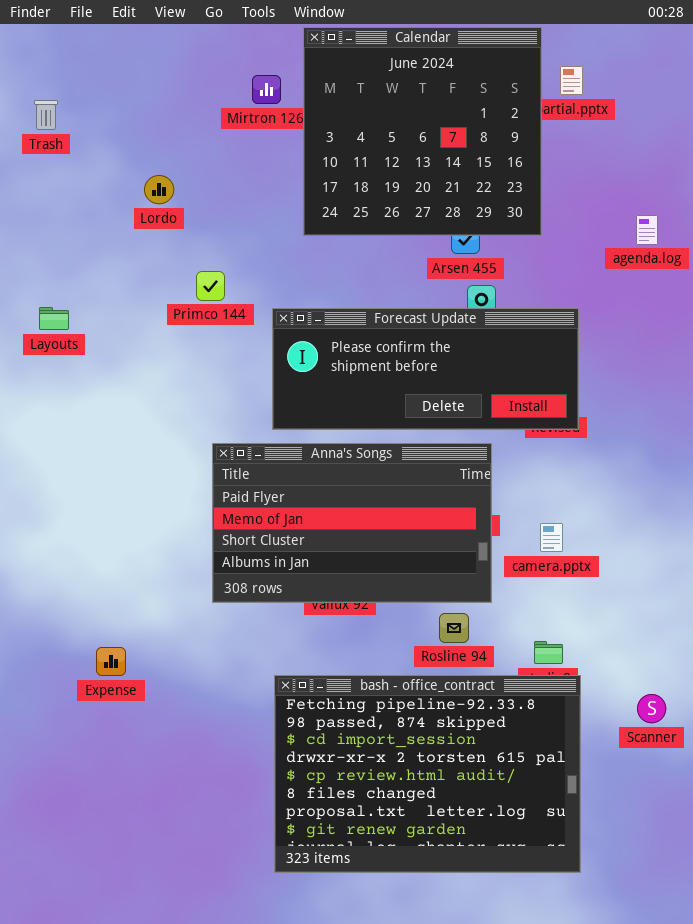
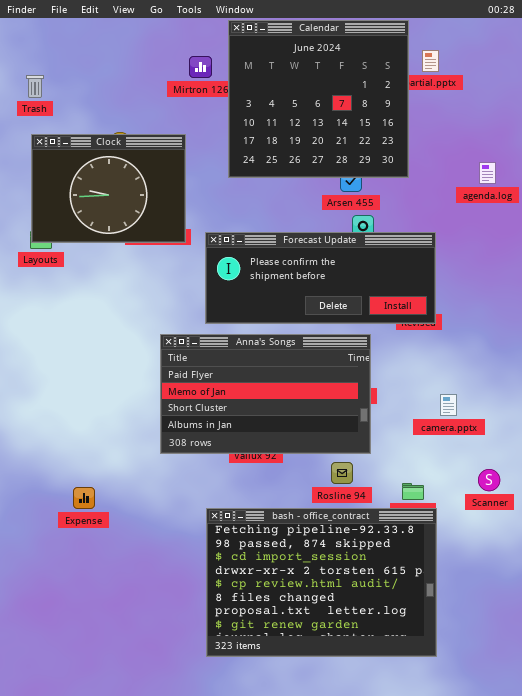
Clock: none -> [31,134,186,243], opened
camera.pptx: [540,523,563,552] -> [440,394,457,416], moved
Scanner: [637,694,666,723] -> [478,469,500,491], moved

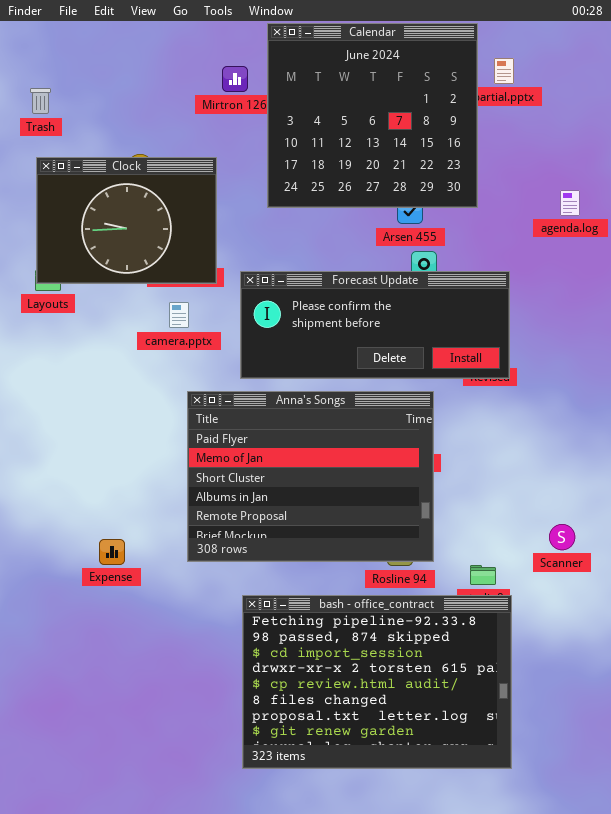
Anna's Songs: [160,334,371,454] -> [187,391,434,562], resized
camera.pptx: [440,394,457,416] -> [169,302,189,328], moved
Scanner: [478,469,500,491] -> [549,524,575,550], moved
Expense: [73,487,95,509] -> [99,539,125,565], moved

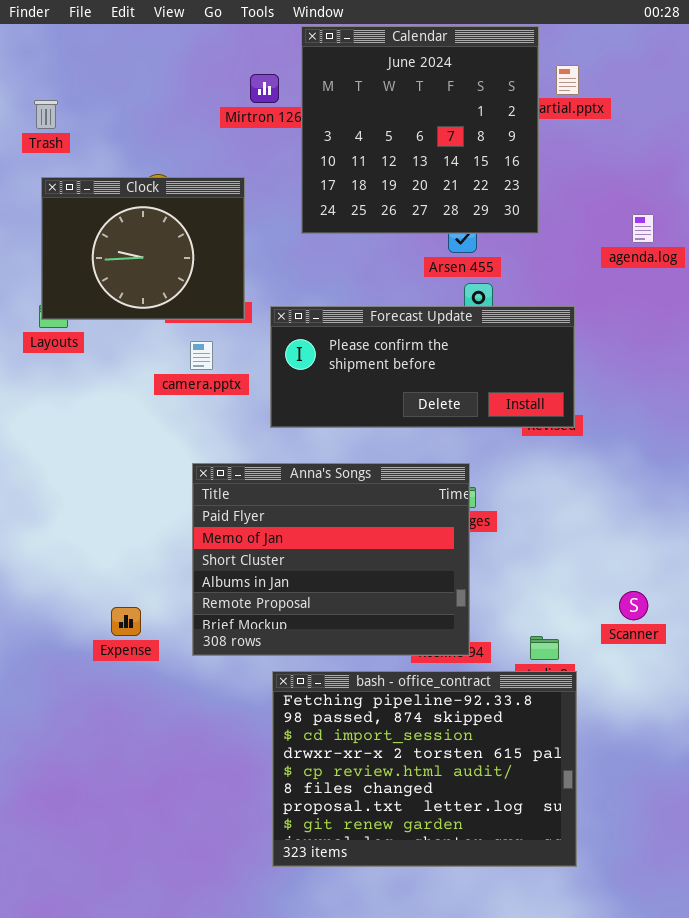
Anna's Songs: [187,391,434,562] -> [192,463,470,656], moved

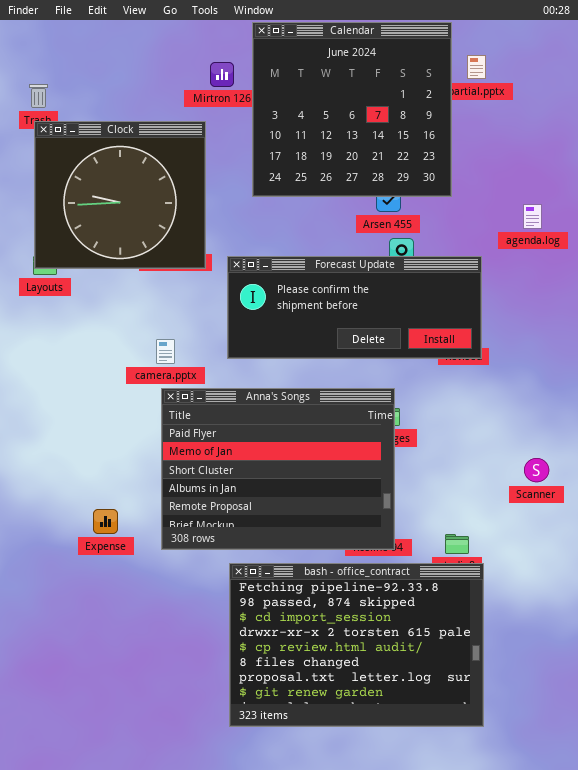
Clock: [41,177,245,320] -> [34,121,206,269], resized
agenda.log: [632,214,654,243] -> [523,204,542,229], moved
camera.pptx: [190,341,213,370] -> [156,339,175,364], moved
Scanner: [619,591,648,620] -> [524,458,549,482], moved

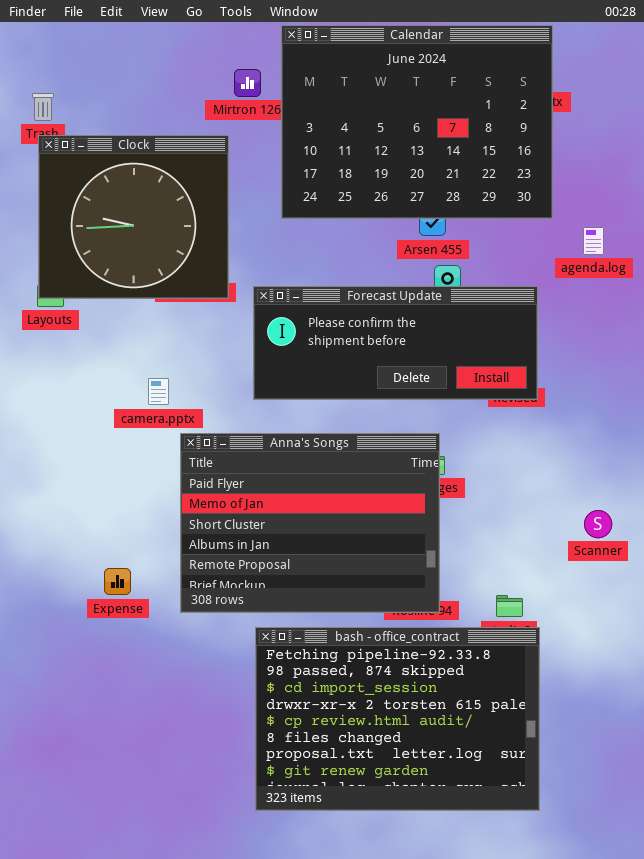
Calendar: [252,22,452,197] -> [281,25,553,219], resized
camera.pptx: [156,339,175,364] -> [148,378,169,405], moved

